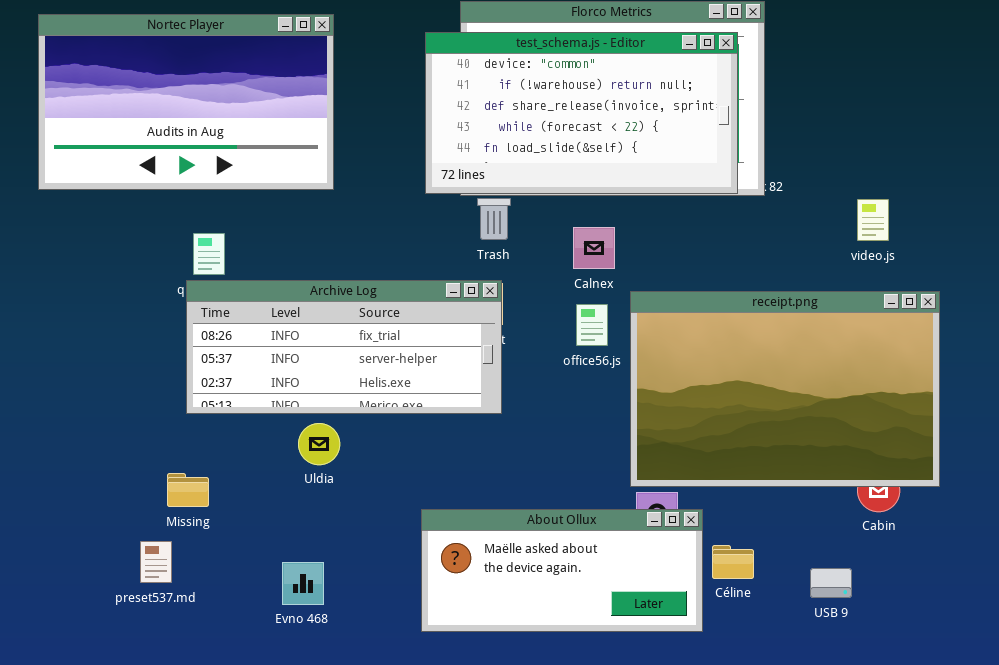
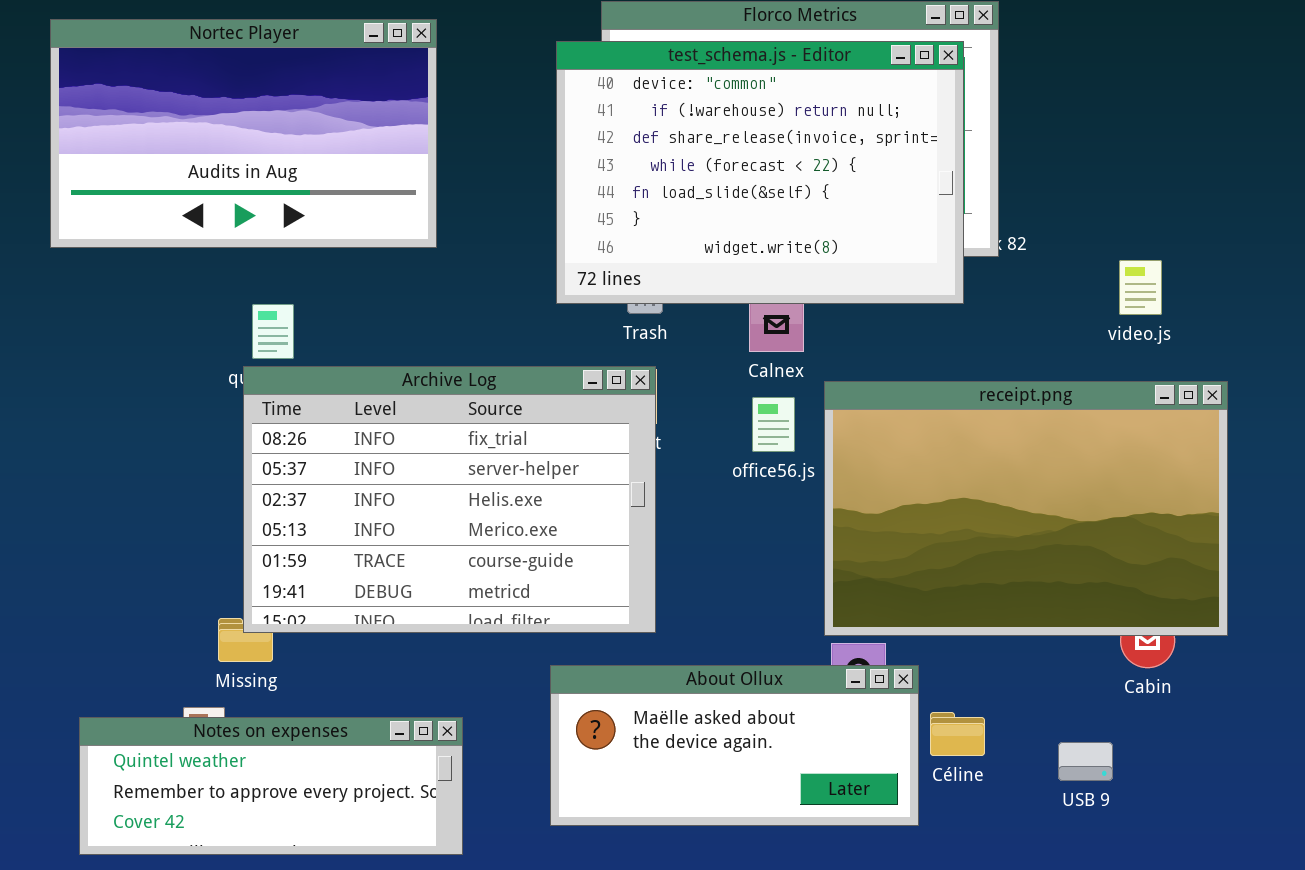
test_schema.js - Editor: [425,32,738,194] -> [556,41,964,304], resized
Archive Log: [186,280,502,414] -> [243,366,656,633], resized
Notes on expenses: none -> [79,717,463,855], opened

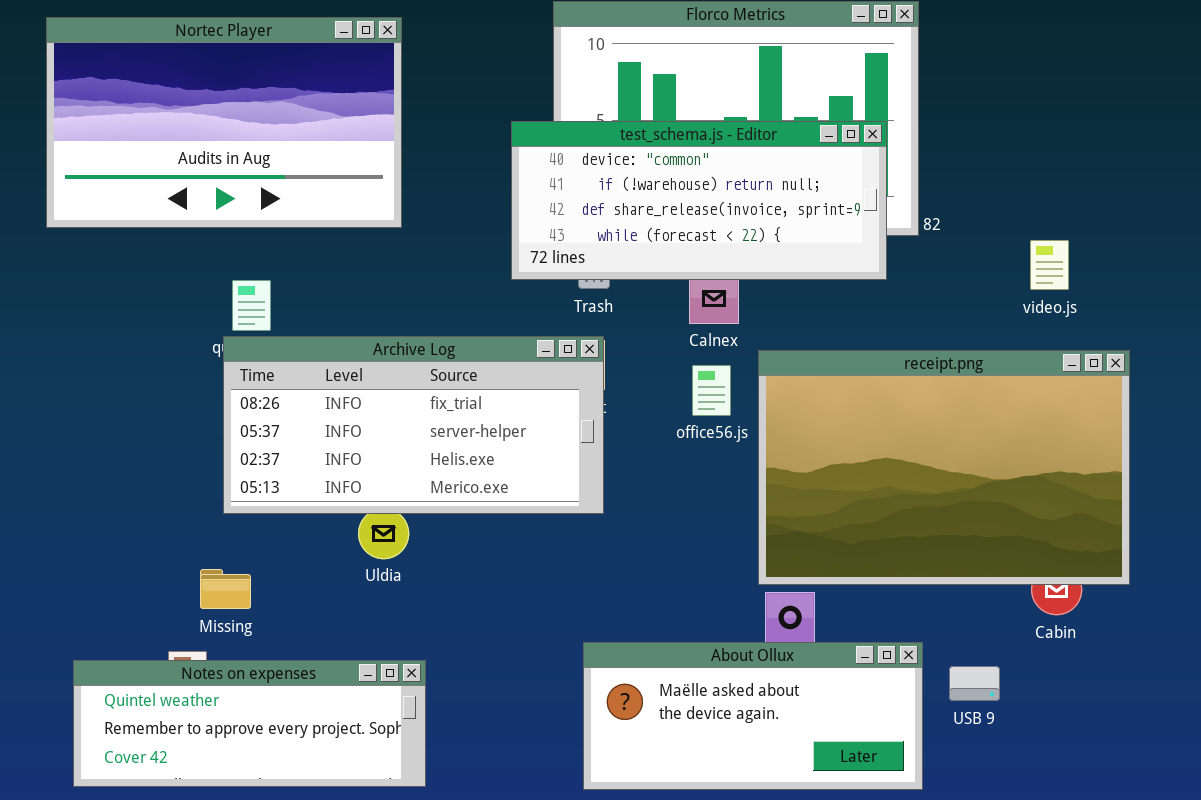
test_schema.js - Editor: [556,41,964,304] -> [511,121,887,280], resized
Archive Log: [243,366,656,633] -> [223,336,604,514], resized
About Ollux: [550,665,919,826] -> [583,642,923,790], moved
USB 9: [1058,742,1113,781] -> [949,666,1000,701], moved

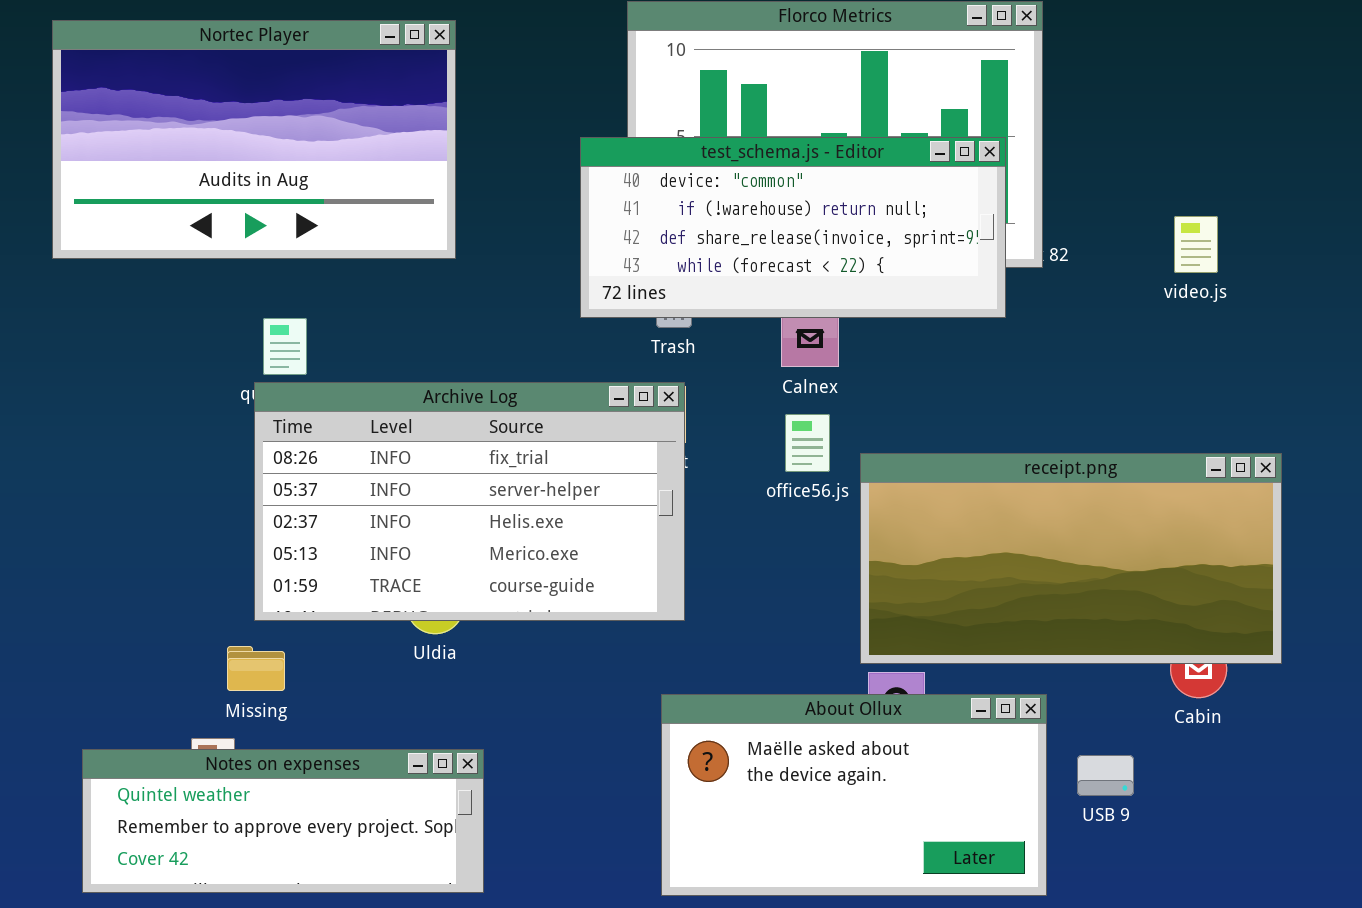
video.js: [1030,240,1069,290] -> [1174,216,1218,273], moved
Archive Log: [223,336,604,514] -> [254,382,685,621], resized
receipt.png: [758,350,1130,585] -> [860,453,1282,664], resized
About Ollux: [583,642,923,790] -> [661,694,1047,896], resized

